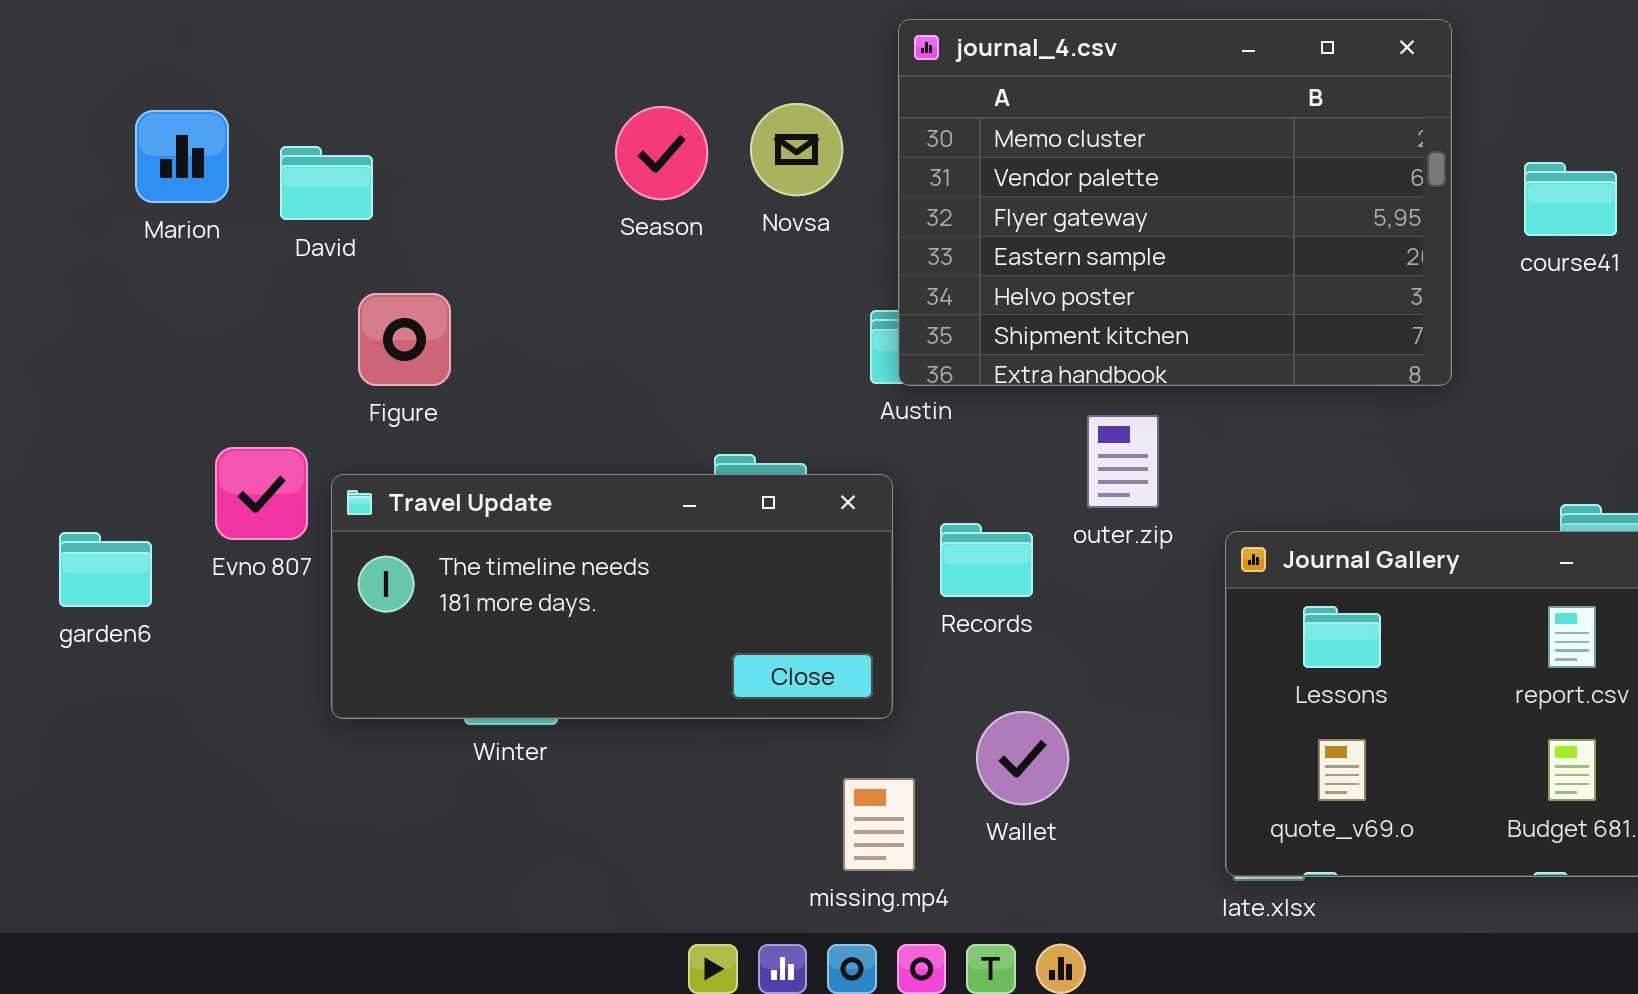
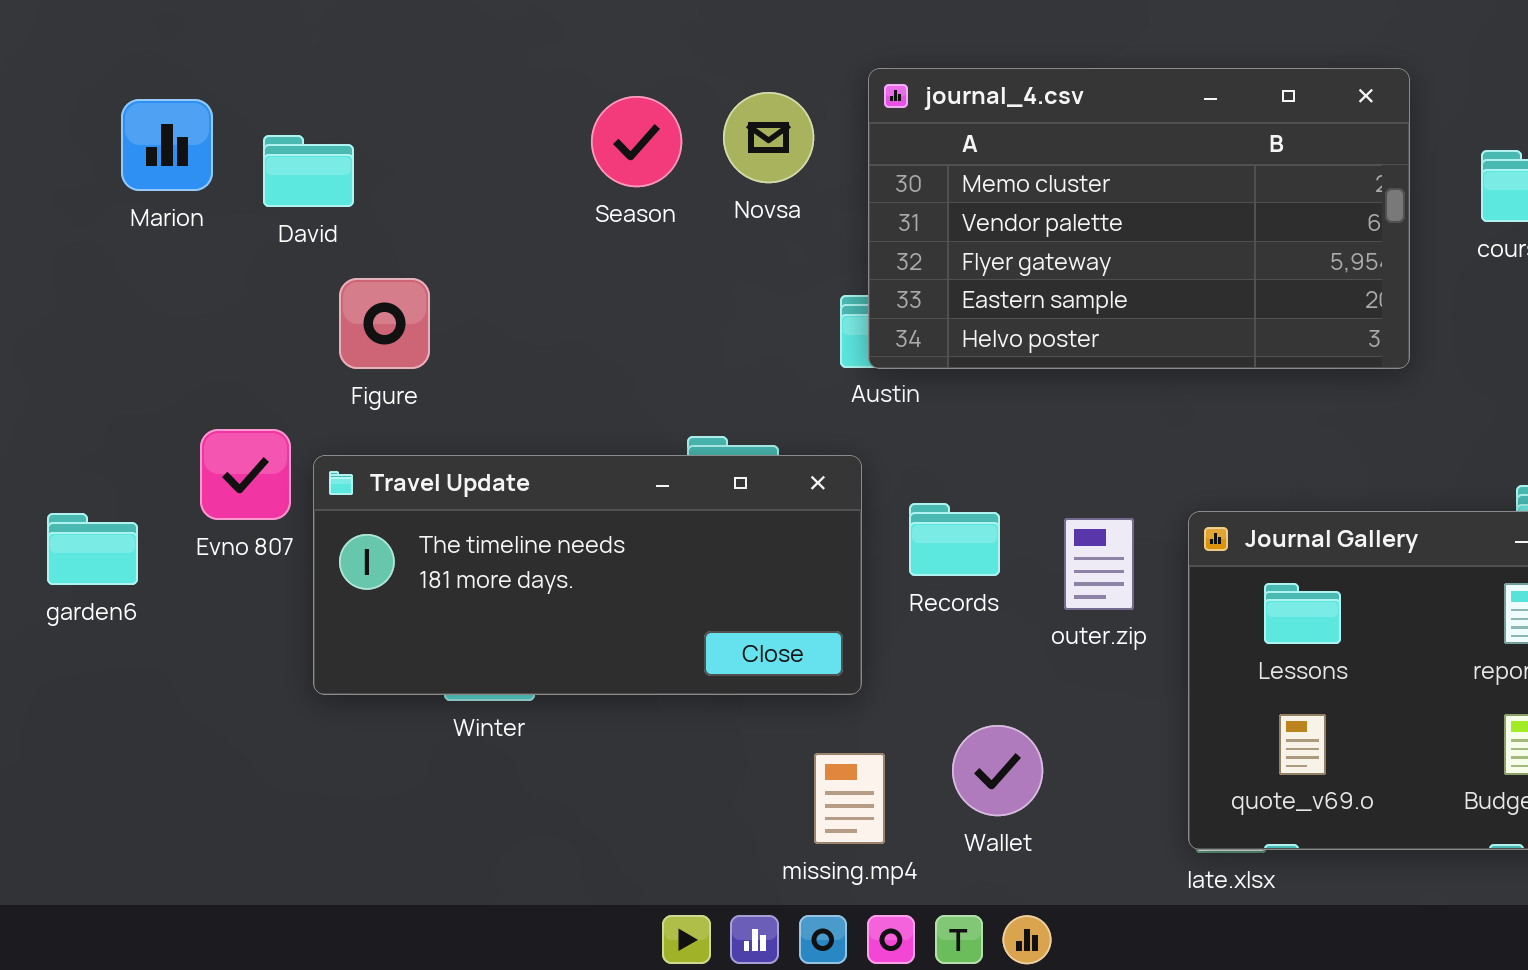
journal_4.csv: [898,19,1452,386] -> [868,68,1410,369], resized
outer.zip: [1087,415,1159,508] -> [1064,518,1134,610], moved
Wallet: [976,711,1069,805] -> [952,725,1043,816], moved

